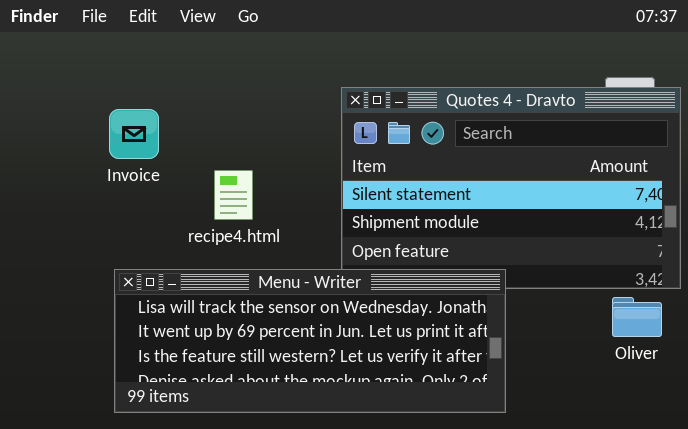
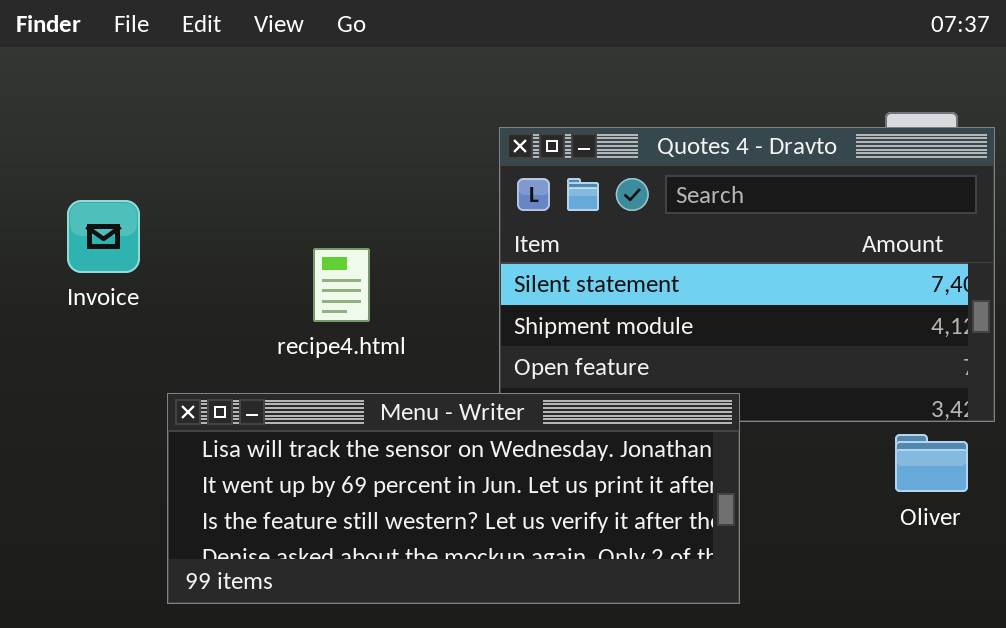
Invoice: [109,109,159,159] -> [67,200,140,273], moved

